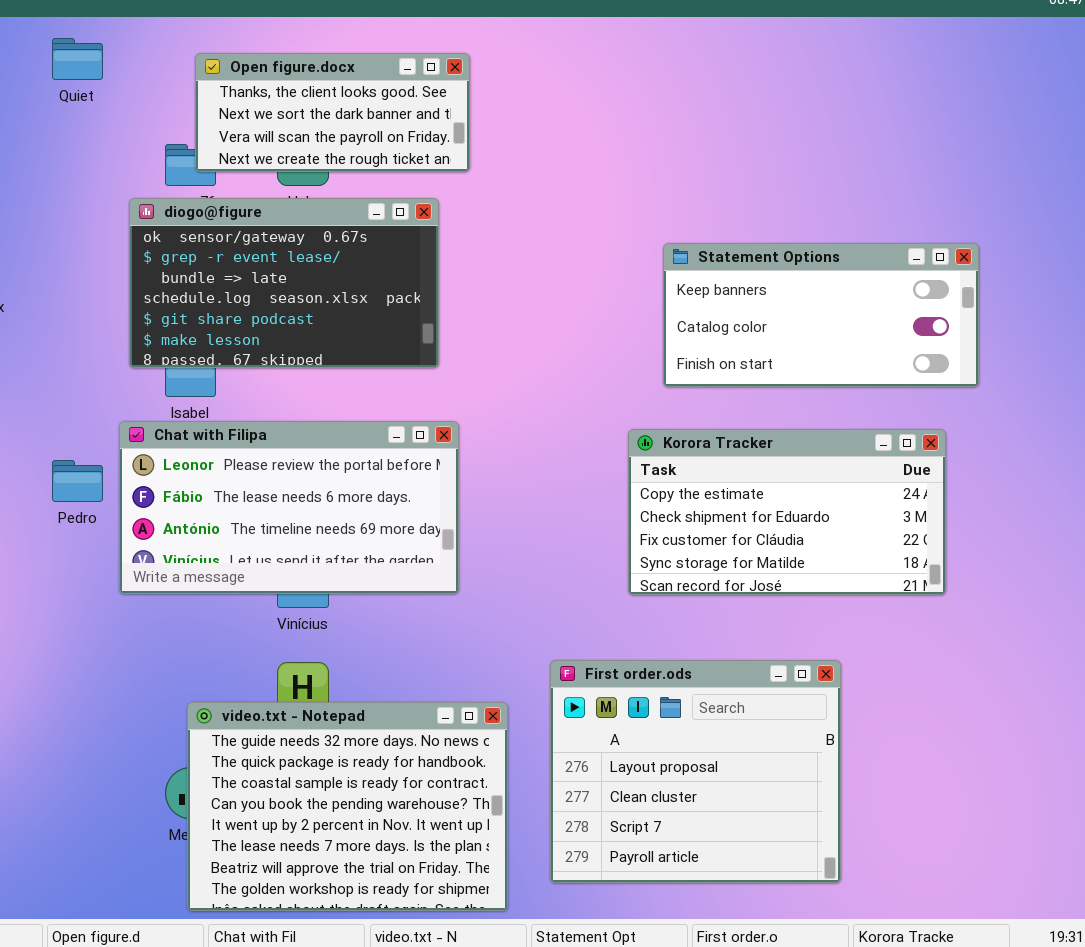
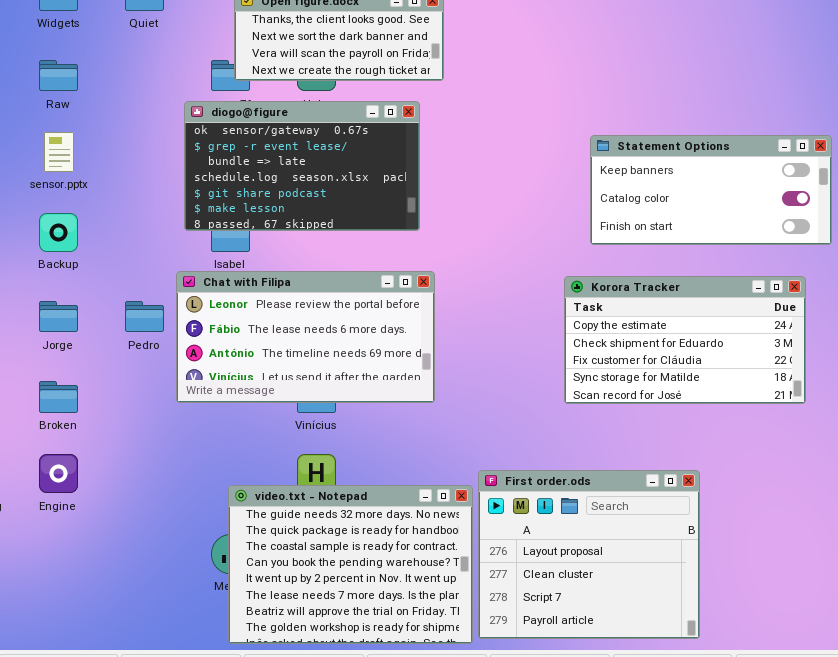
First order.ods: [550,660,841,883] -> [478,470,700,639], moved

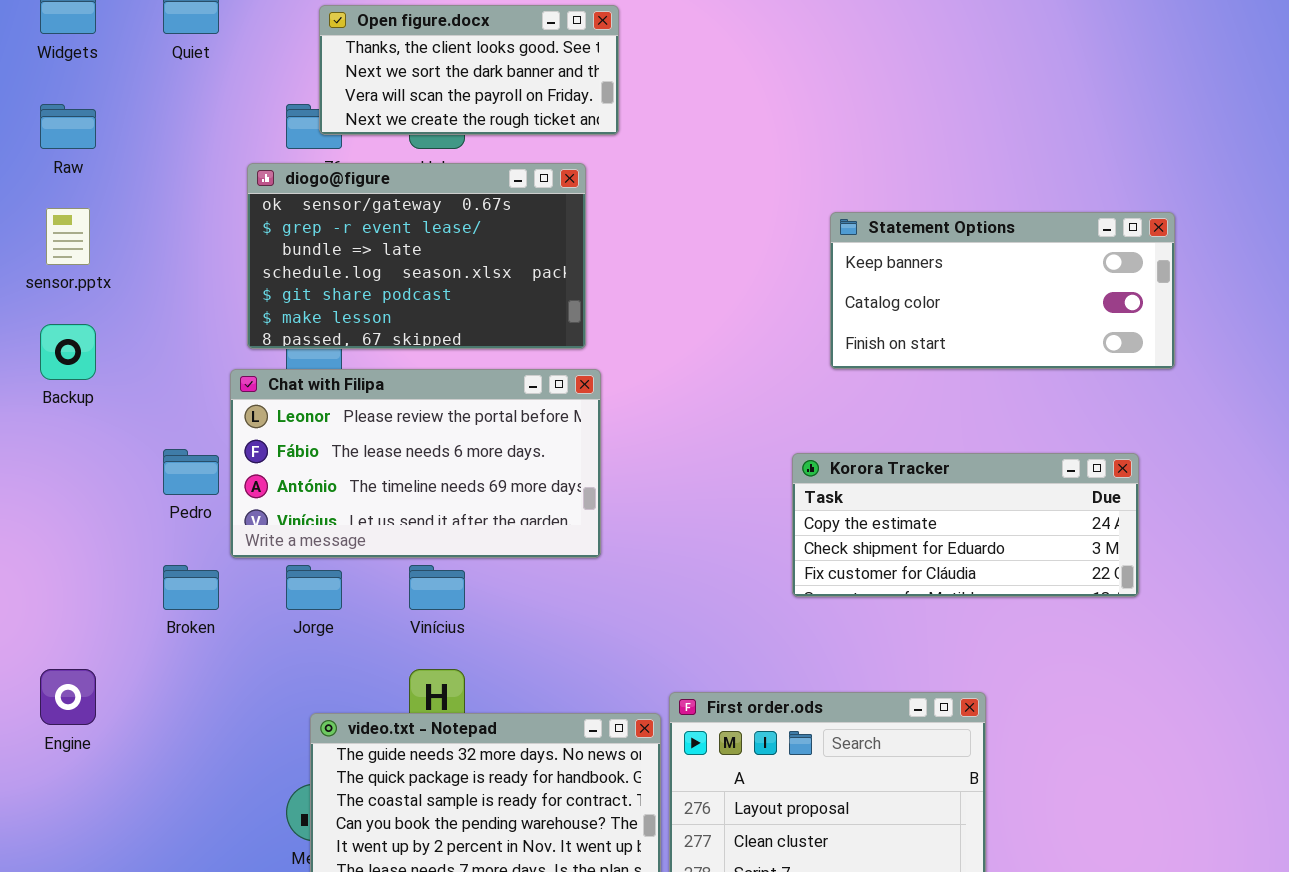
Chat with Filipa: [176,271,435,403] -> [230,369,601,558], moved
Korora Tracker: [564,276,806,404] -> [792,453,1139,597], resized
Jorge: [39,301,78,332] -> [286,565,342,610], moved
Broken: [39,381,78,413] -> [163,565,219,610], moved

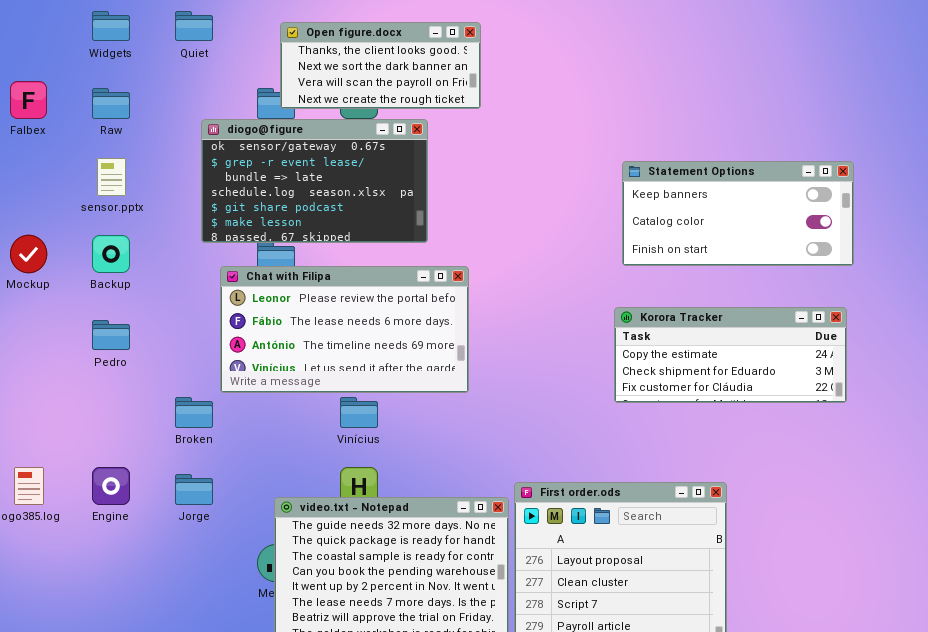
diogo@figure: [247,163,586,349] -> [201,119,428,243], moved
Pedro: [163,449,219,495] -> [92,320,130,350], moved
Korora Tracker: [792,453,1139,597] -> [614,307,847,403], moved
Jorge: [286,565,342,610] -> [175,474,213,505], moved

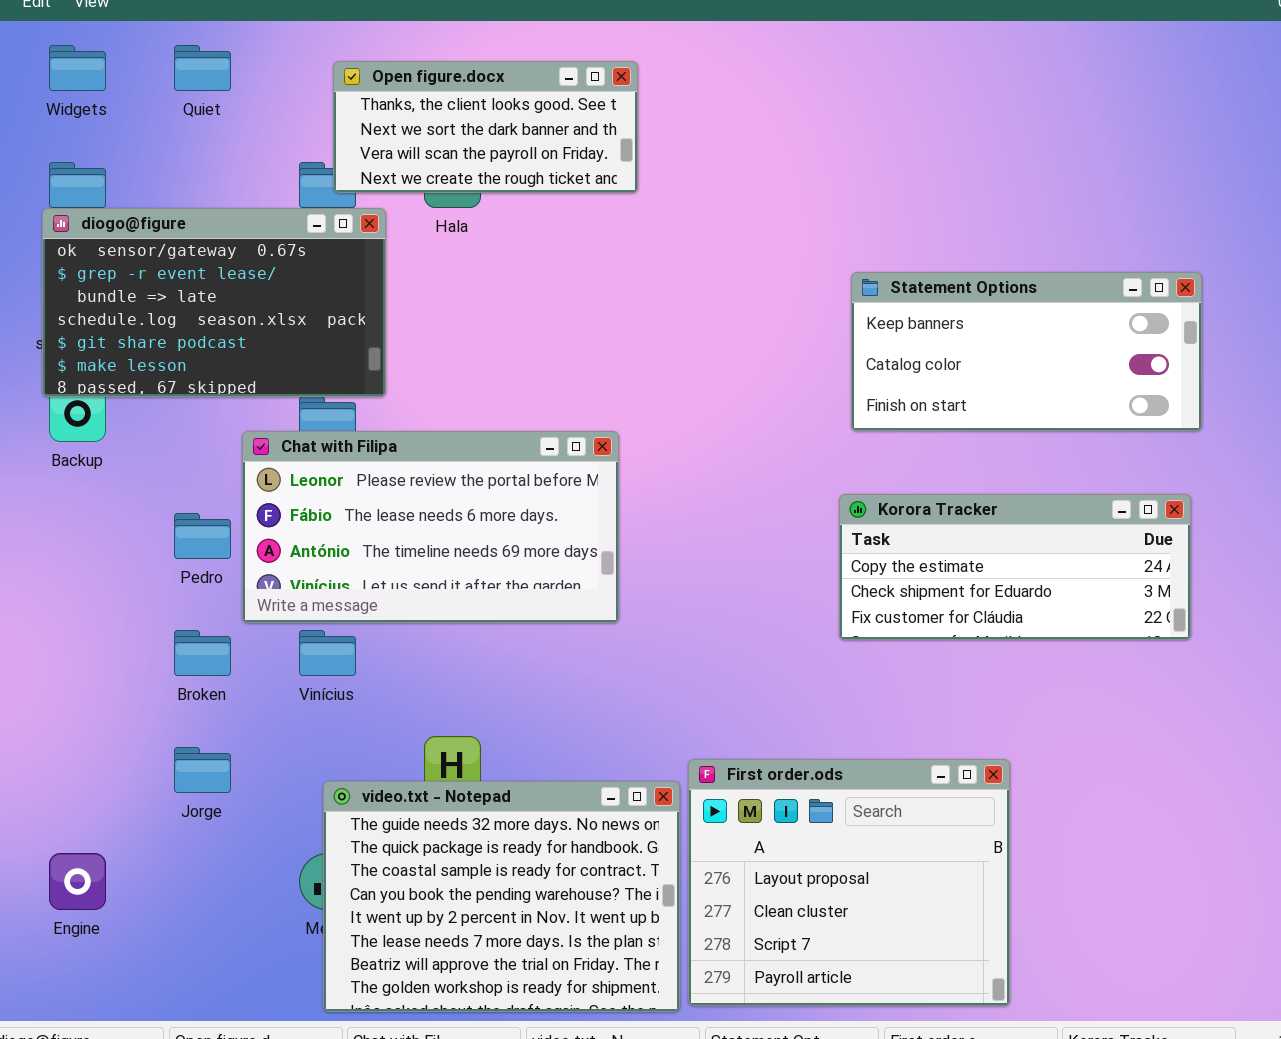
diogo@figure: [201,119,428,243] -> [42,208,386,397], moved
Pedro: [92,320,130,350] -> [174,513,231,559], moved
Vinícius: [340,397,378,428] -> [299,630,356,676], moved
Engine: [92,467,130,505] -> [49,853,106,910], moved

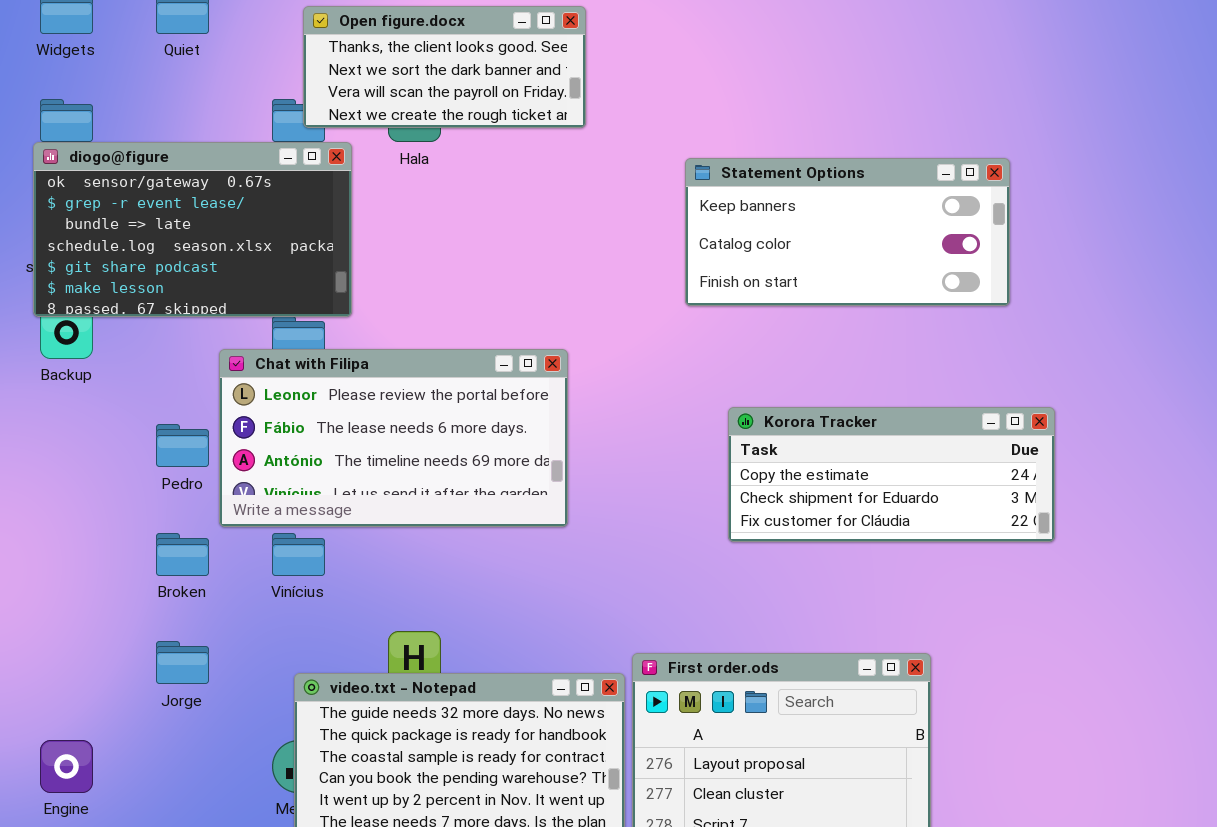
Statement Options: [851,272,1202,431] -> [685,158,1010,306], moved
Korora Tracker: [839,494,1191,640] -> [728,407,1055,542], moved

